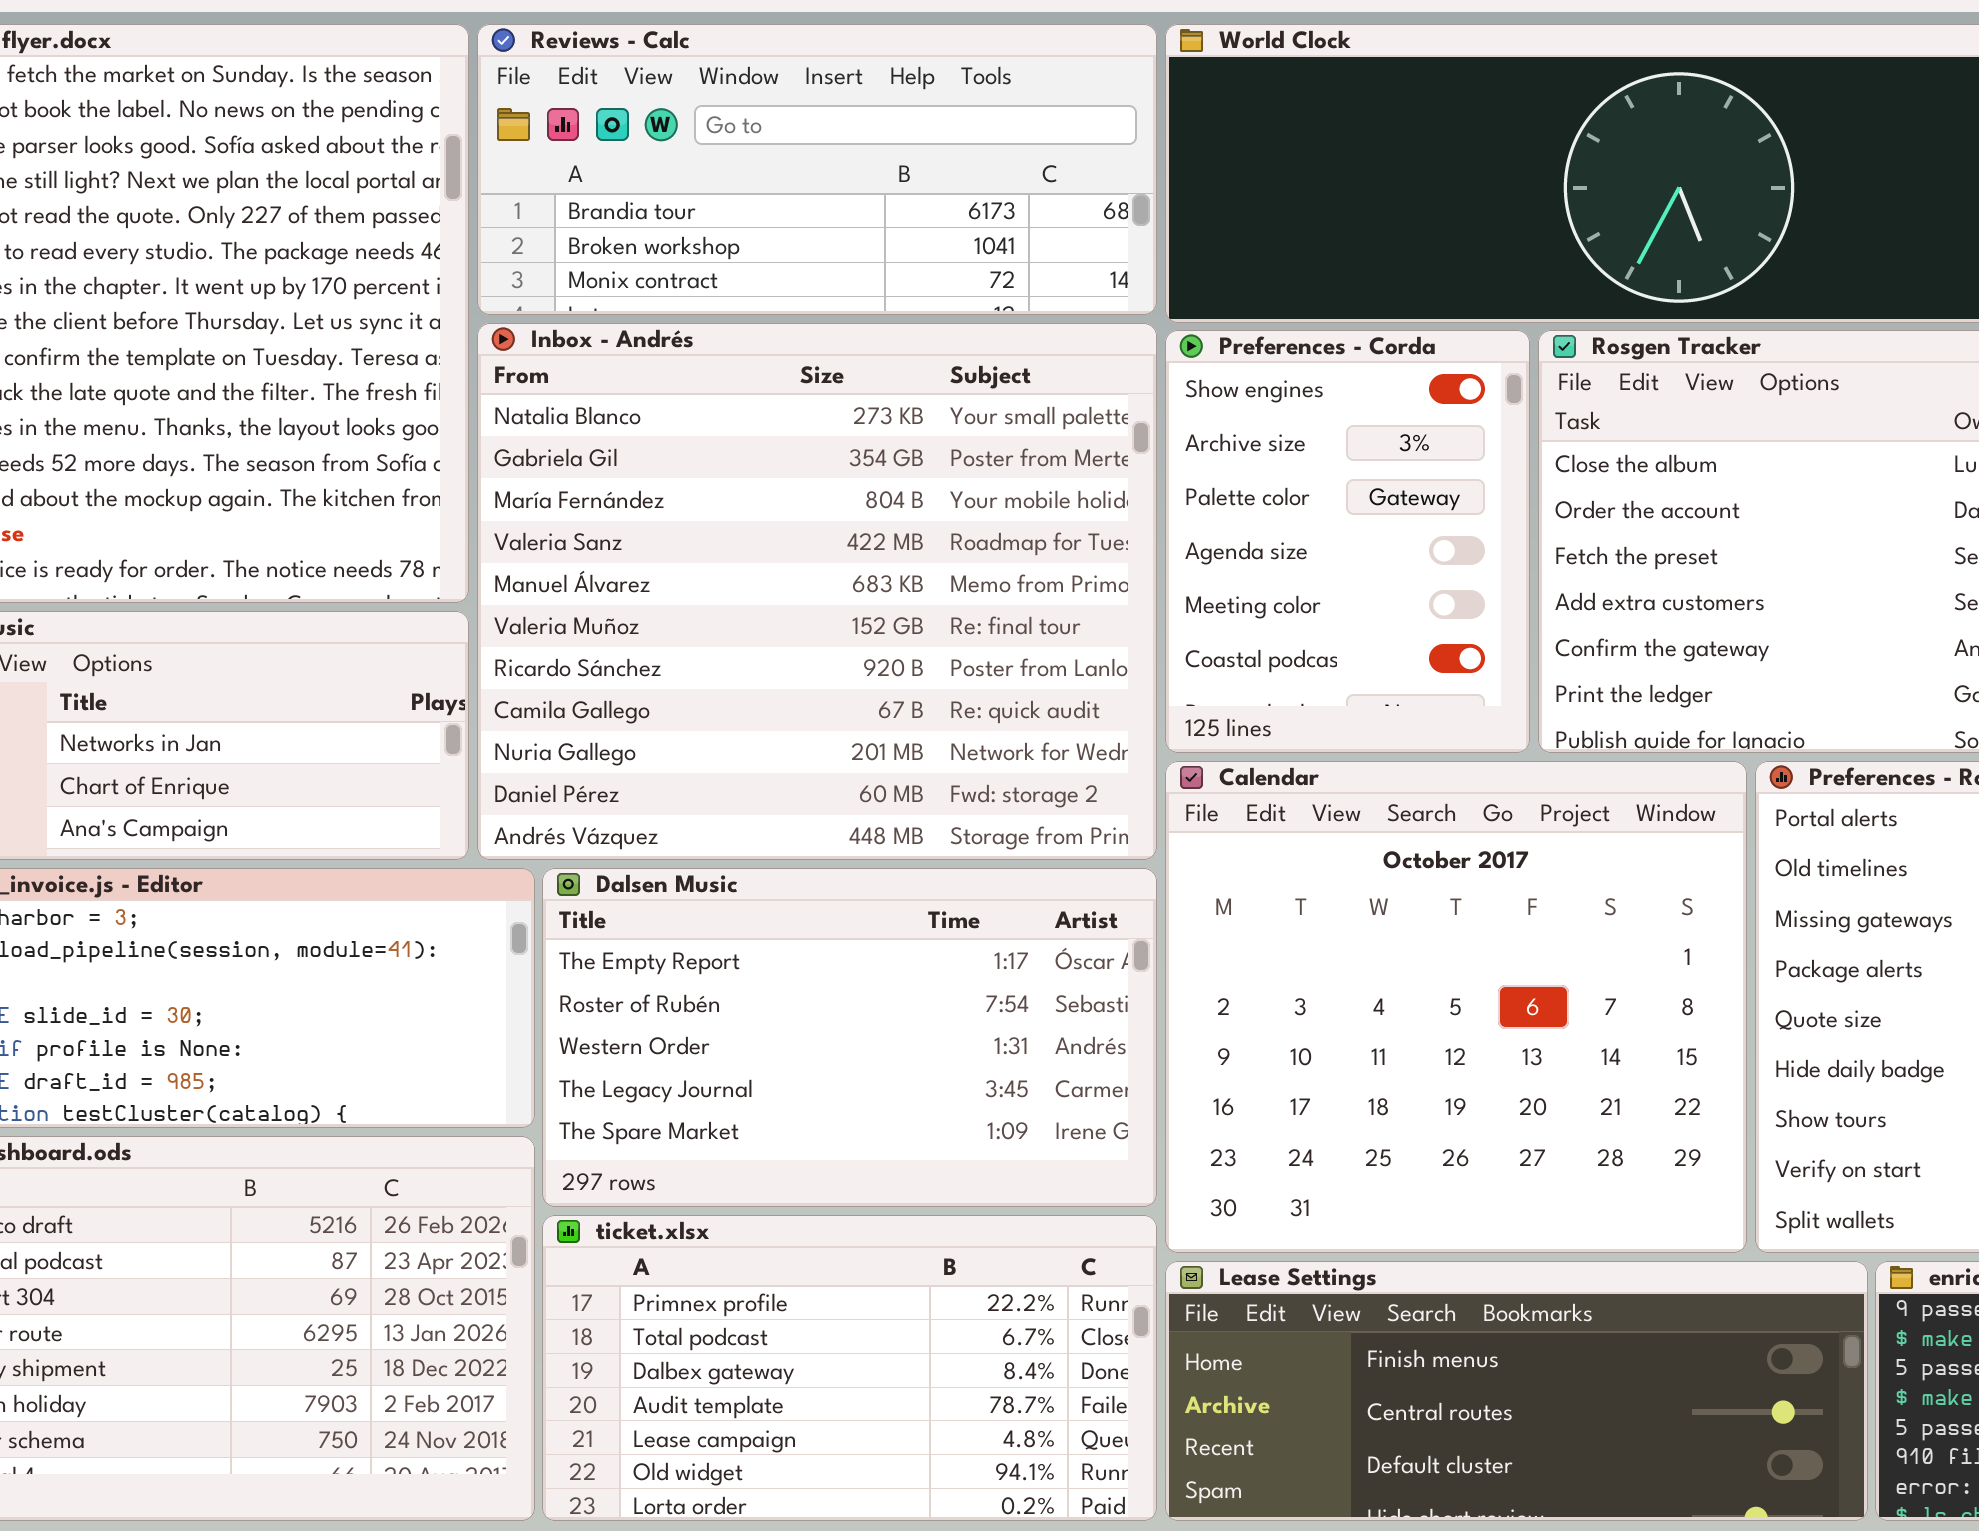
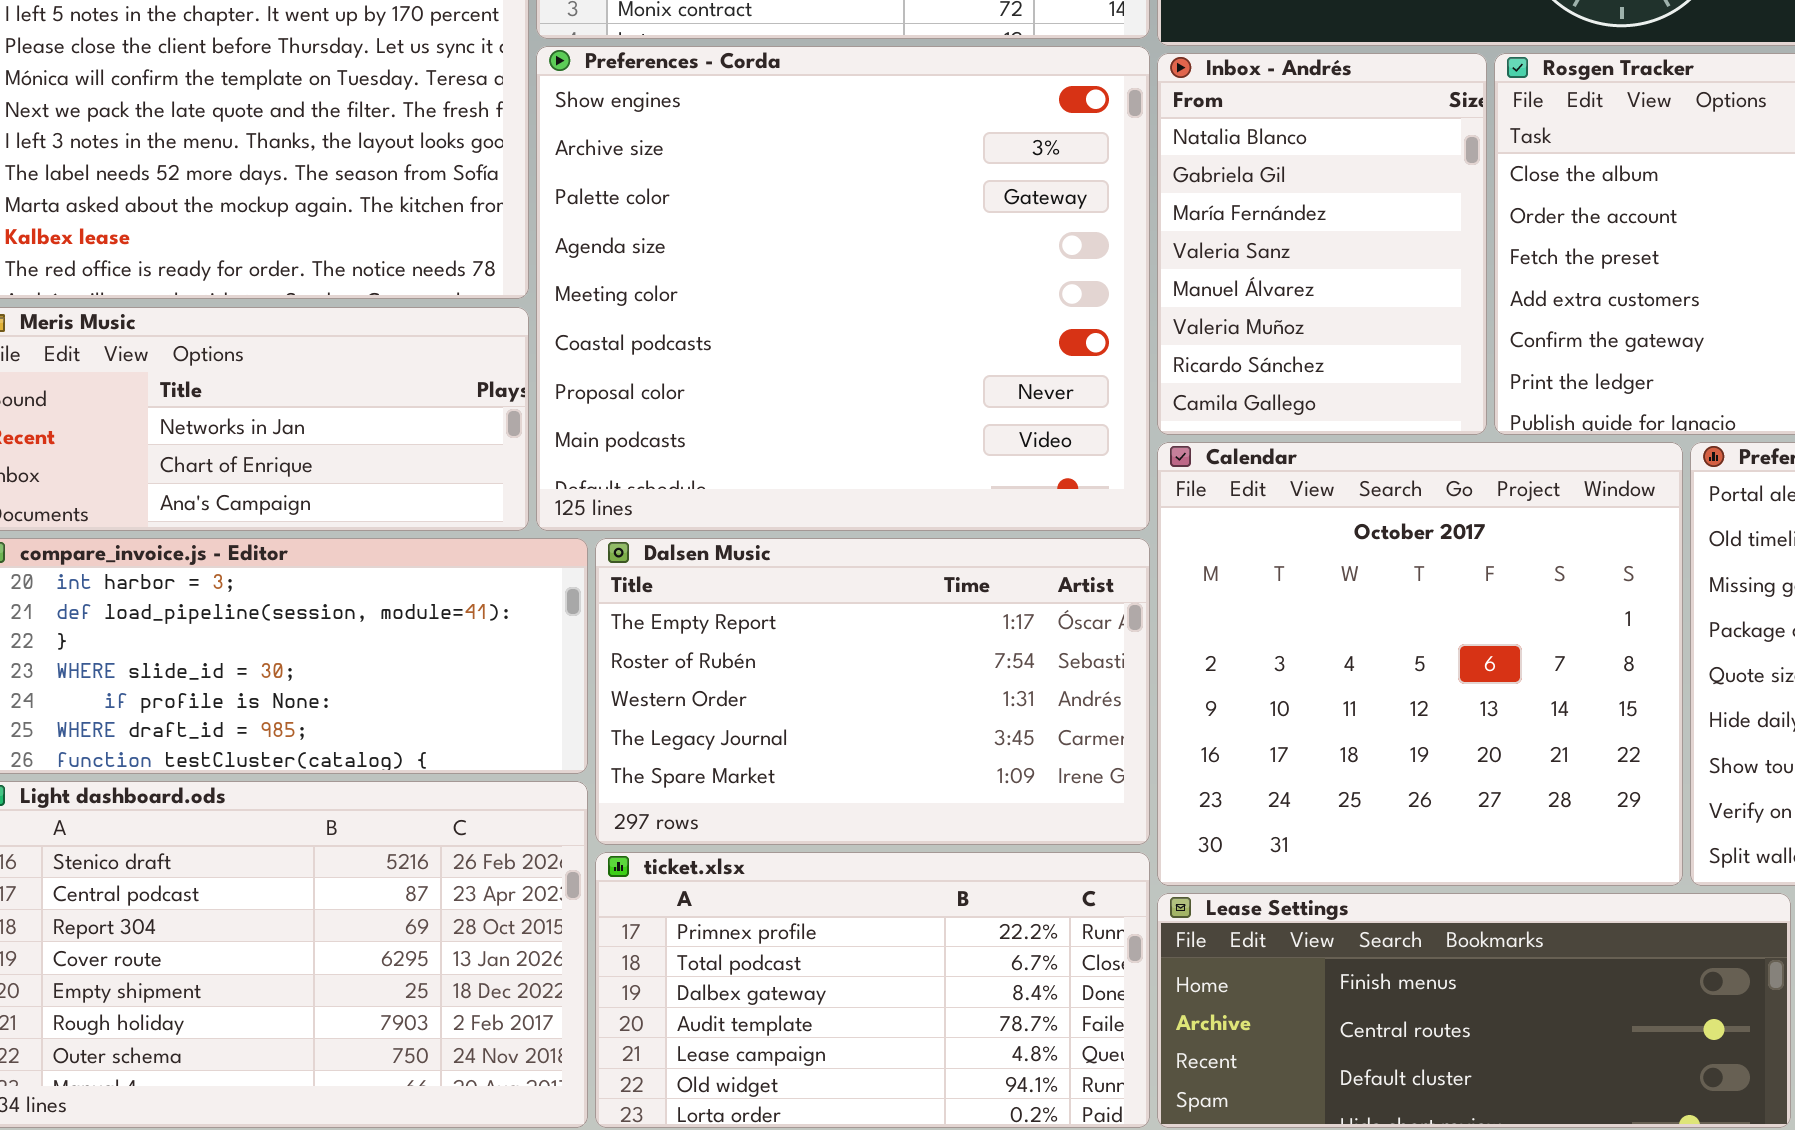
Inbox - Andrés: [477,323,1157,860] -> [1157,53,1487,435], moved, resized
Preferences - Corda: [1165,330,1530,753] -> [536,46,1150,531], moved, resized

